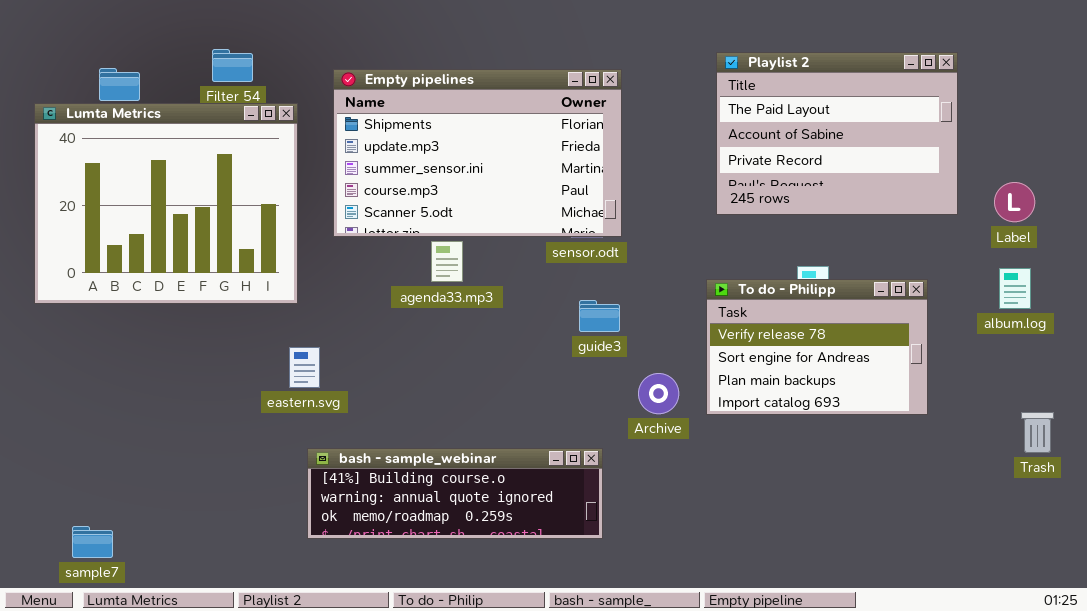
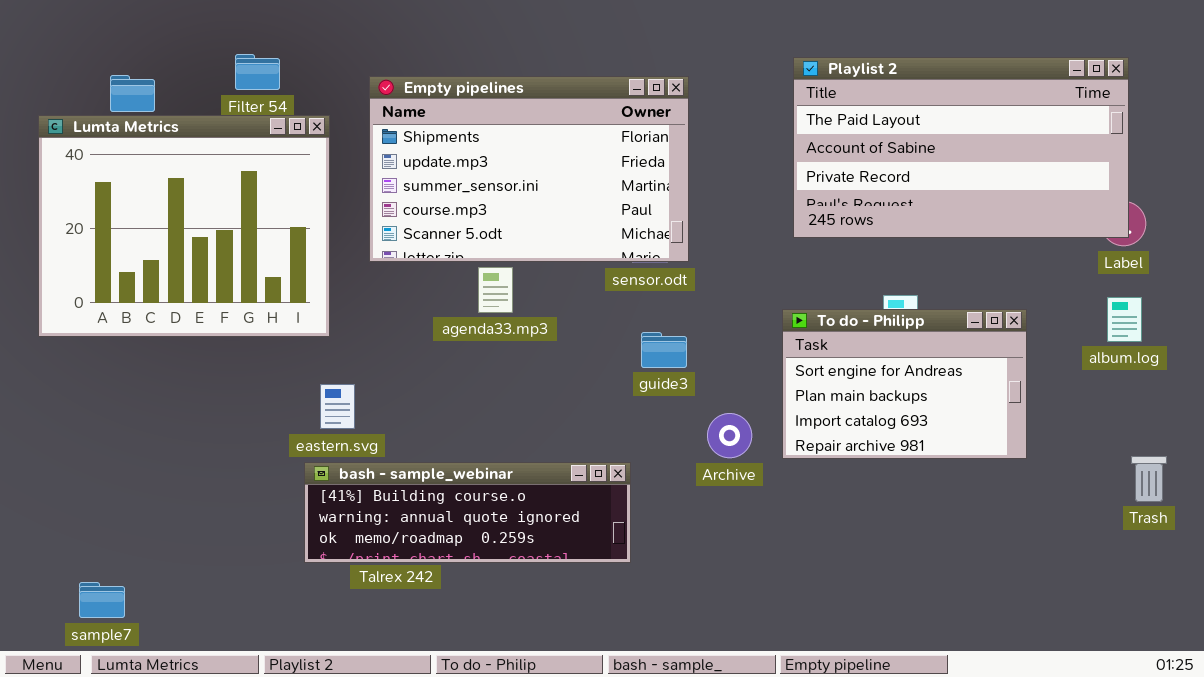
Playlist 2: [716,52,958,215] -> [793,57,1129,238], resized
To do - Philipp: [706,279,928,415] -> [782,309,1027,459], scrolled down 1 row
bash - sample_webinar: [307,448,603,539] -> [304,462,631,563], moved

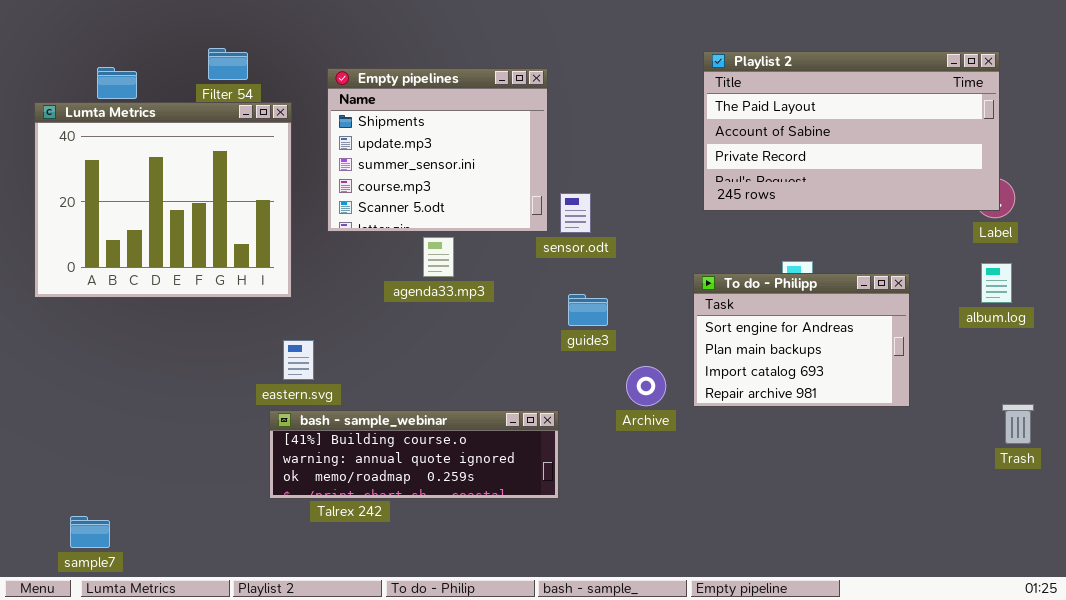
Empty pipelines: [369,76,689,262] -> [327,68,548,232], resized

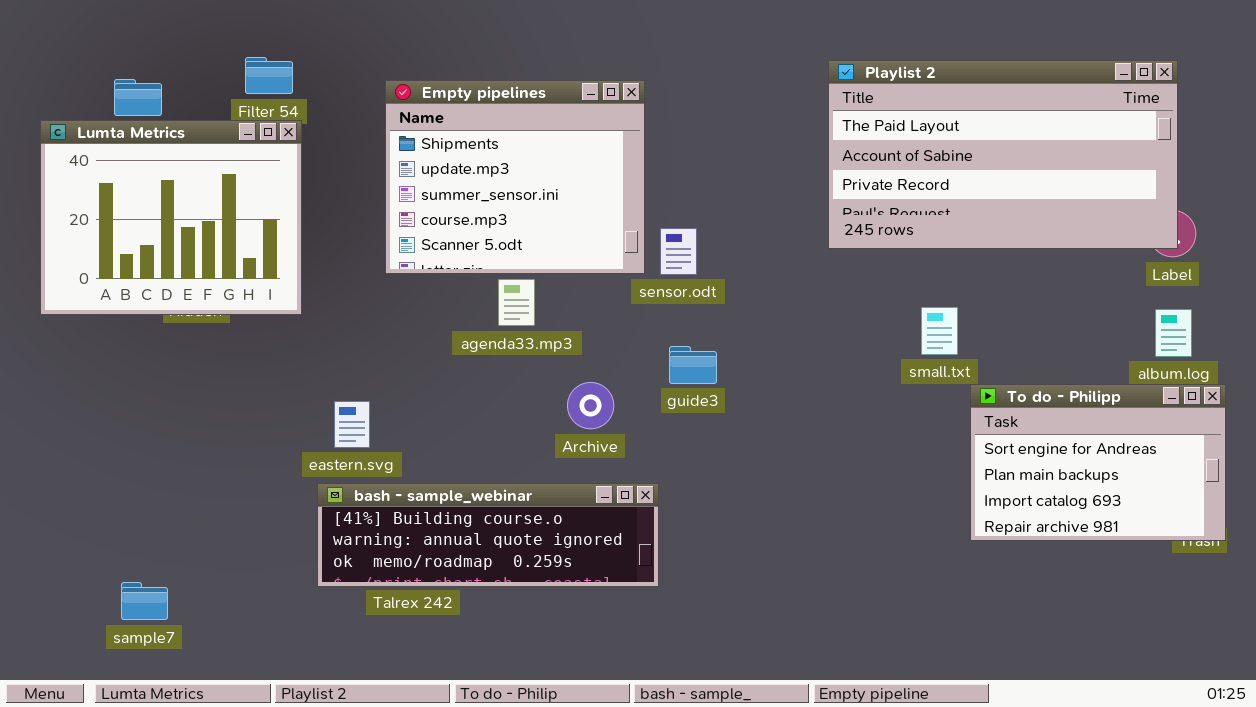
Lumta Metrics: [34,102,292,298] -> [40,120,302,315], resized
To do - Philipp: [693,273,910,407] -> [970,384,1226,541], moved
Archive: [626,366,666,406] -> [567,382,614,429], moved
sample7: [70,516,110,548] -> [121,582,168,620], moved

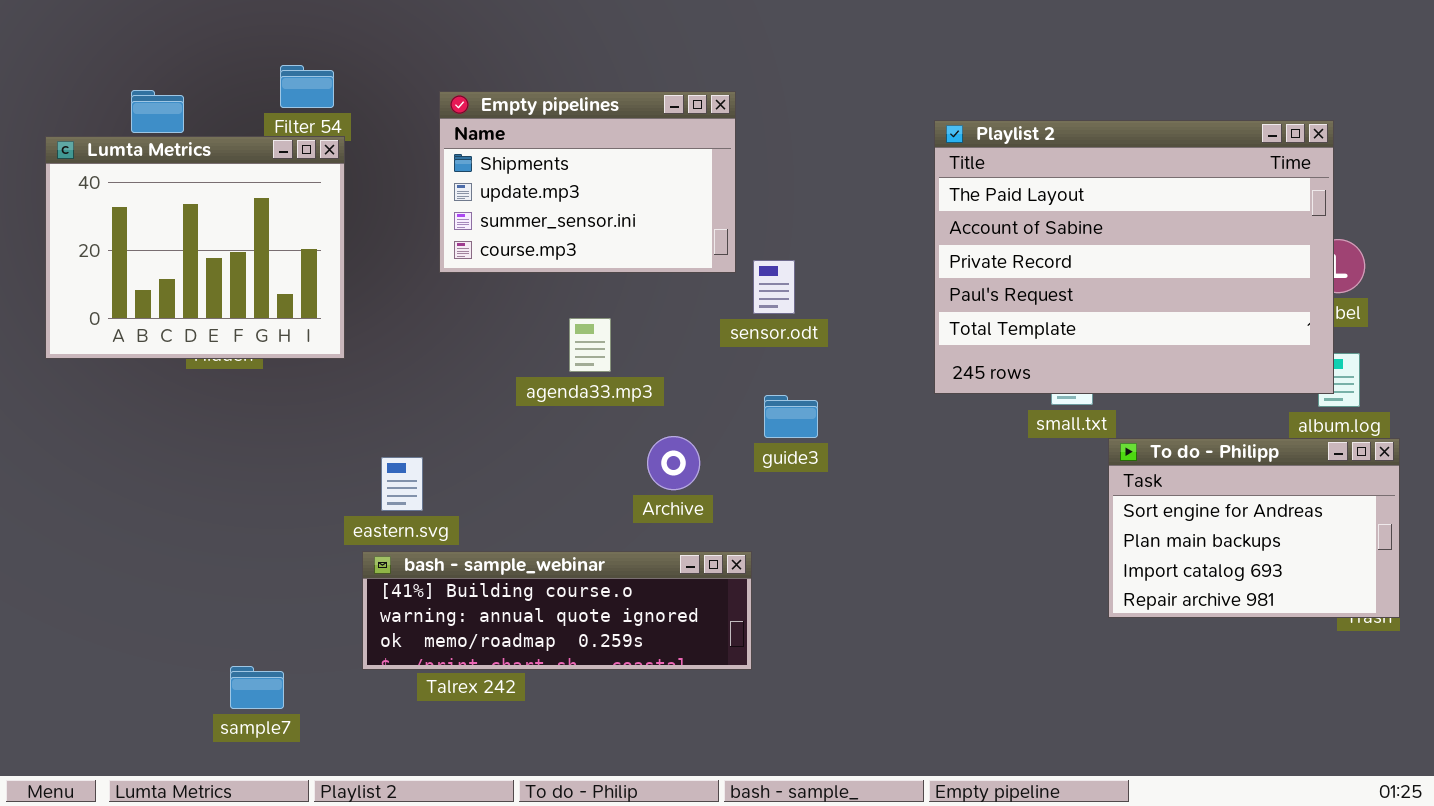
Playlist 2: [828,60,1178,249] -> [934,120,1334,394], moved, resized
Empty pipelines: [385,80,645,274] -> [439,91,736,273], resized
sample7: [121,582,168,620] -> [230,666,284,709], moved

